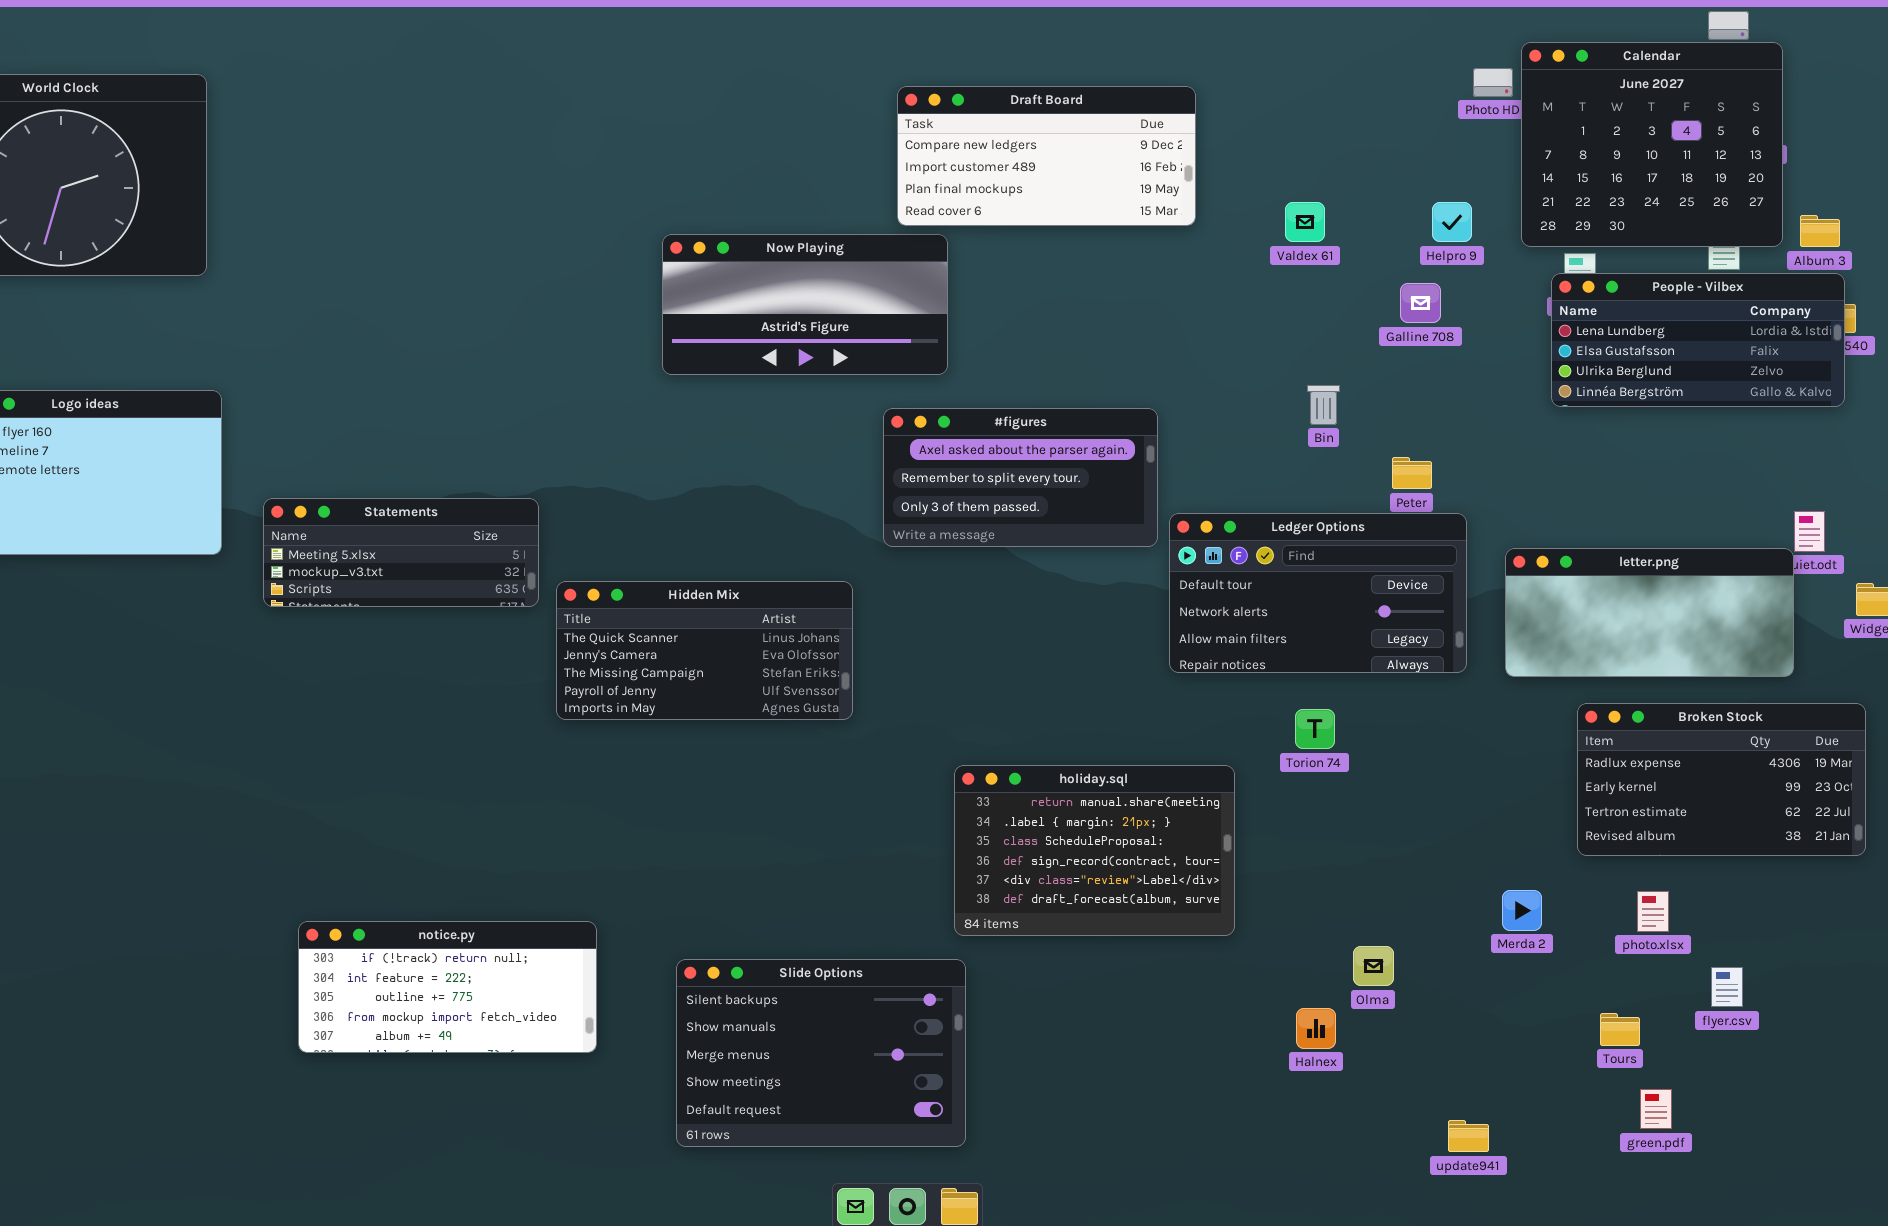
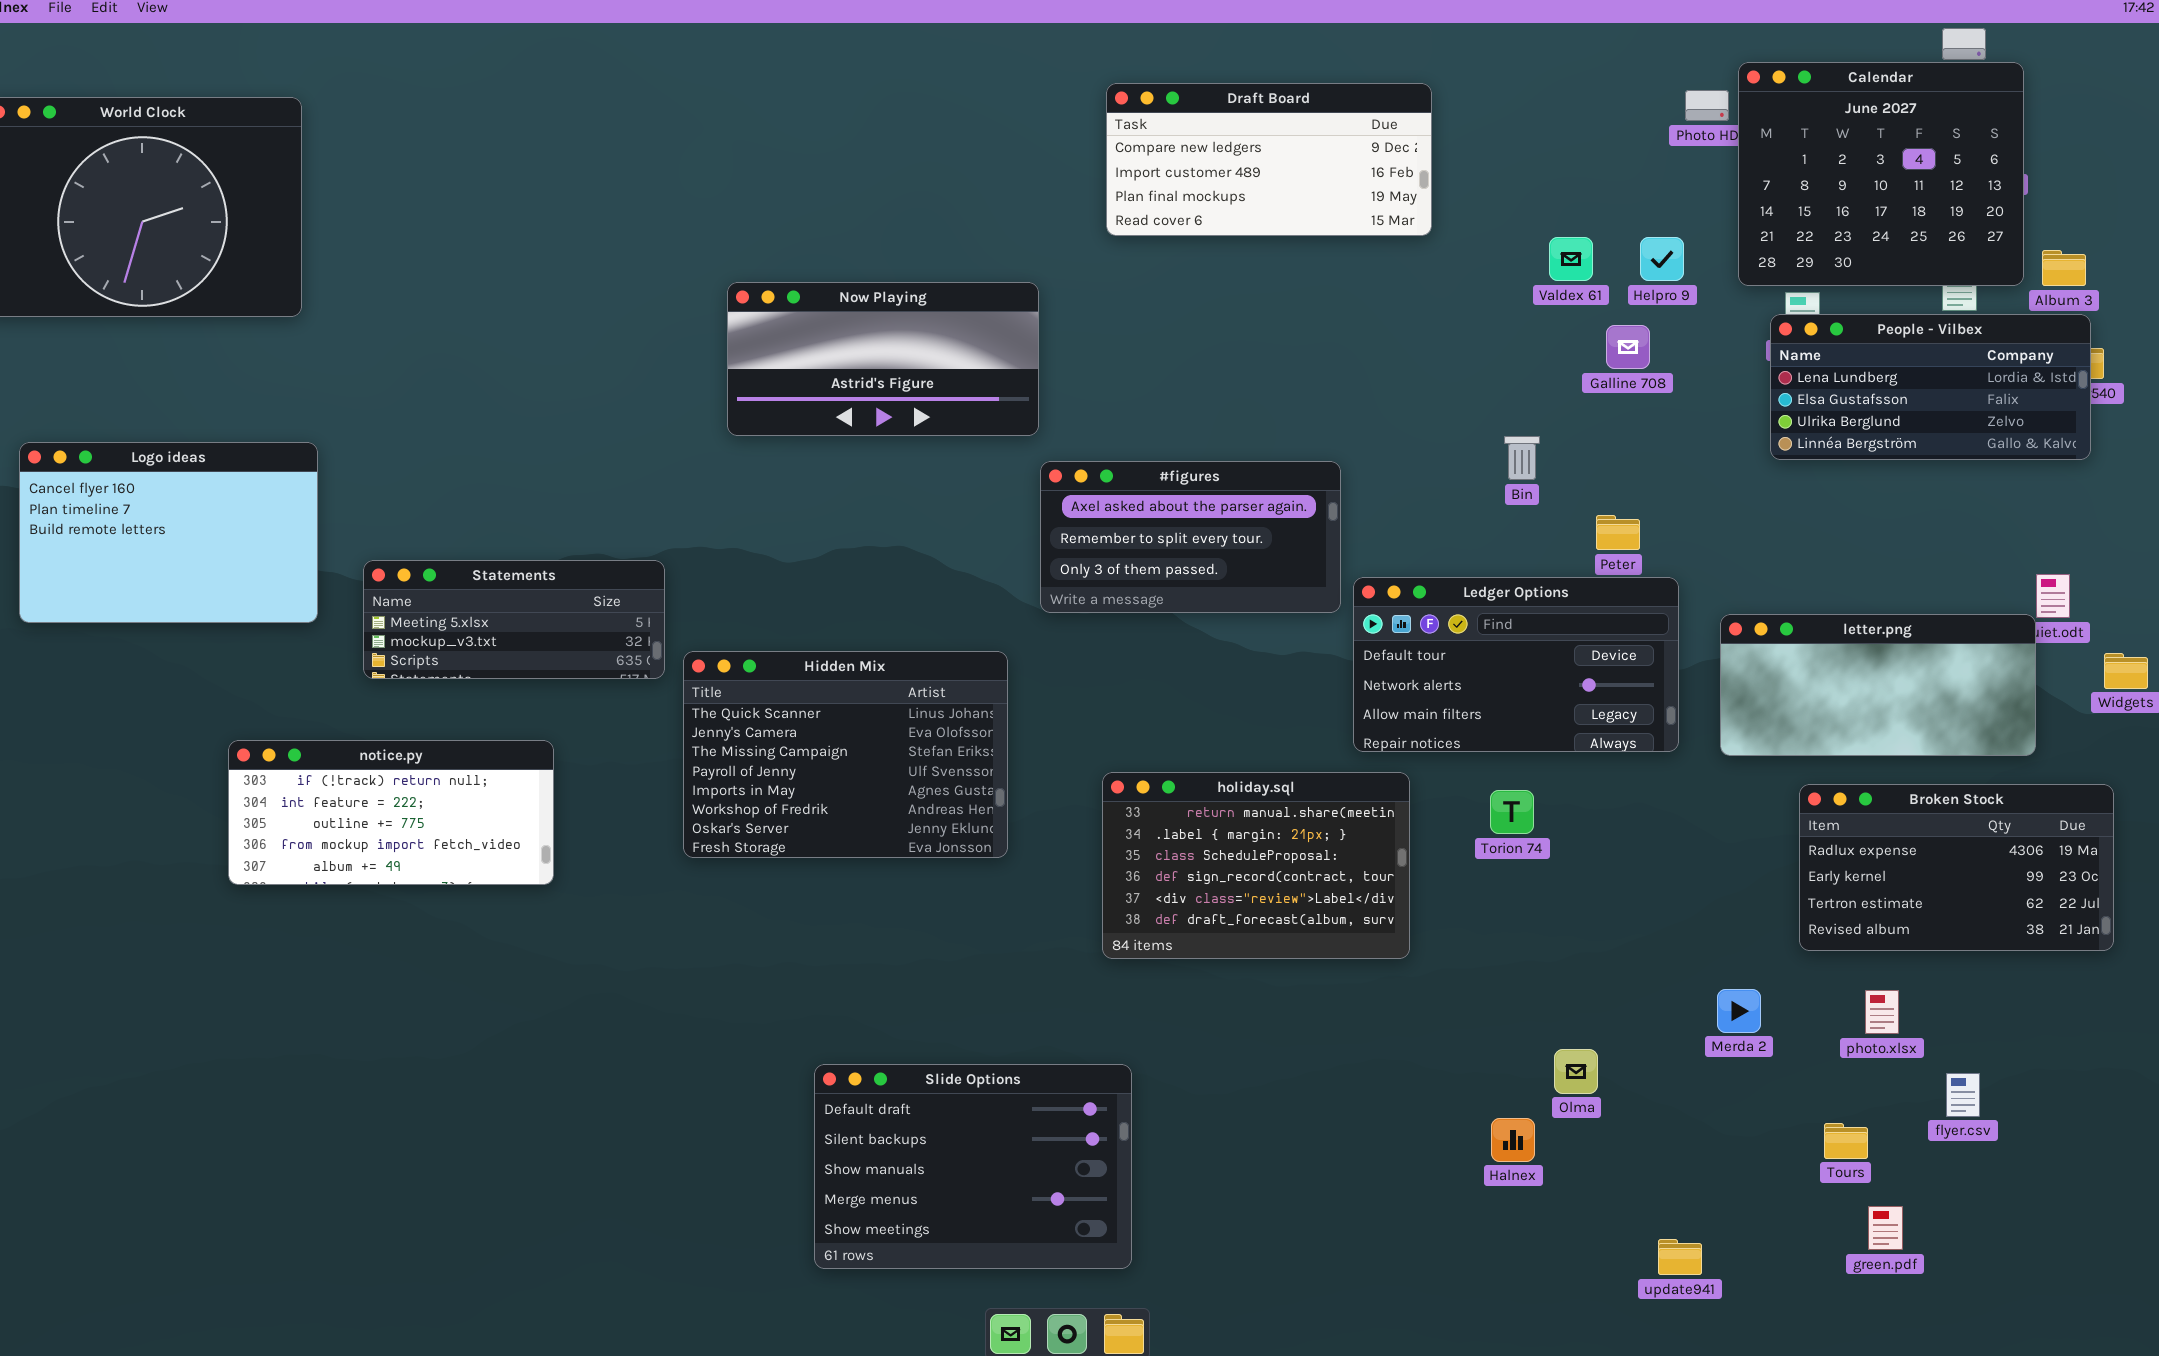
Draft Board: [897,86,1196,226] -> [1106,83,1432,236], moved
Valdex 61: [1285,202,1325,242] -> [1549,237,1593,281], moved
Now Playing: [662,234,948,375] -> [727,282,1039,436], moved
Hidden Mix: [556,581,853,720] -> [683,651,1008,858], resized
holiday.sql: [954,765,1235,936] -> [1102,772,1410,959], moved
notice.py: [298,921,597,1053] -> [228,740,554,885], moved
Slide Options: [676,959,966,1147] -> [814,1064,1132,1269], scrolled up 1 row

